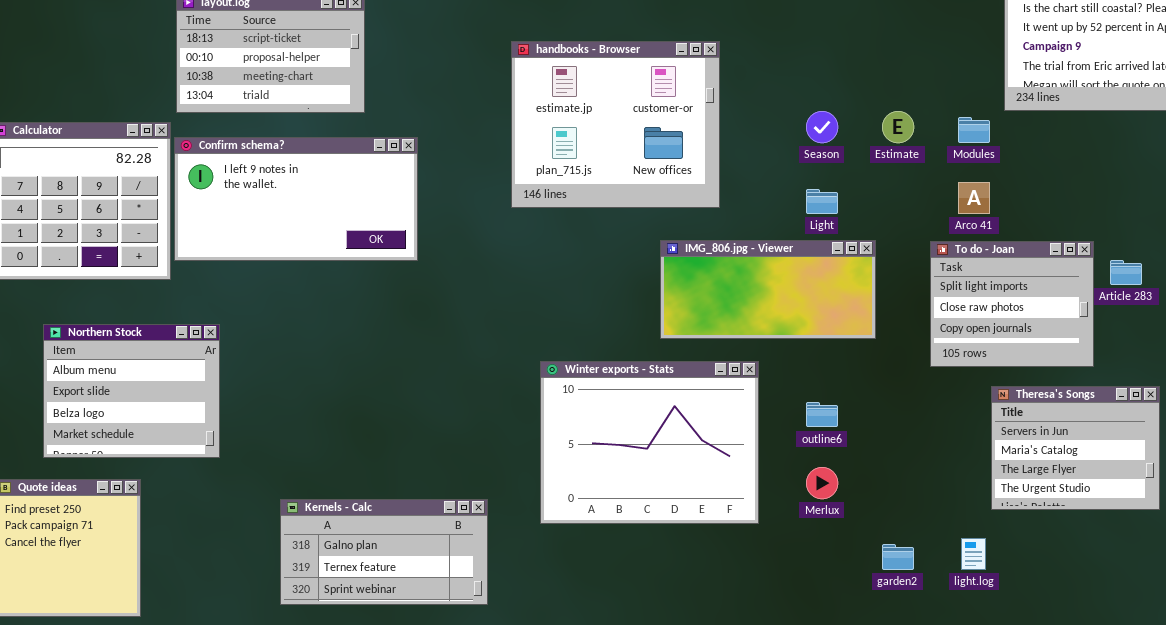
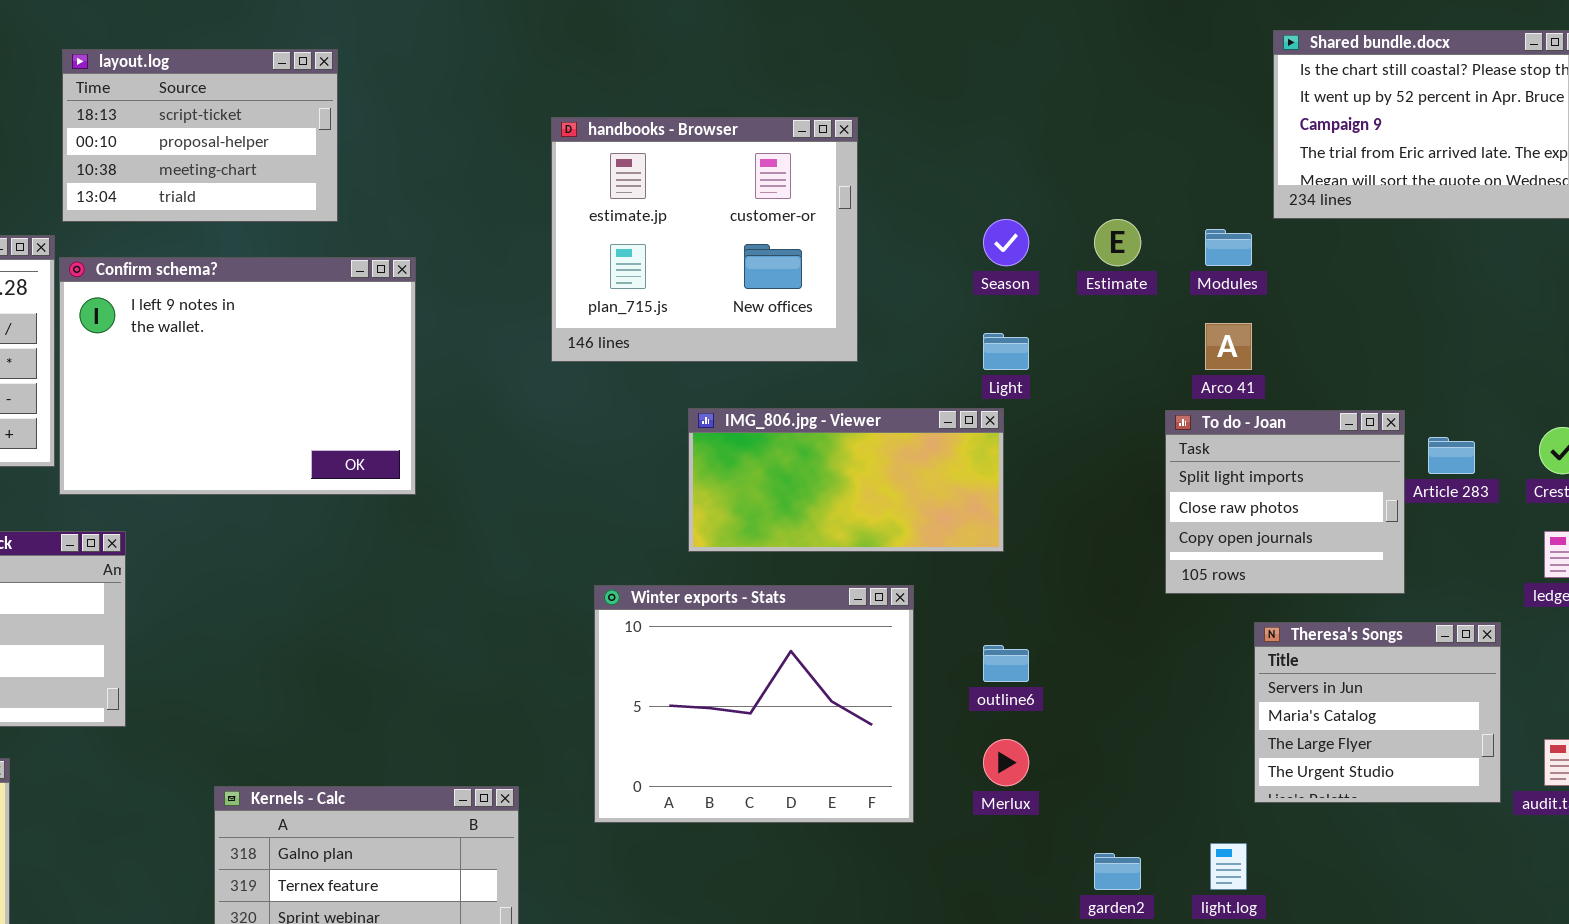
Confirm schema?: [174,137,418,261] -> [59,257,416,495], resized
IMG_806.jpg - Viewer: [660,240,876,339] -> [688,408,1004,552], moved

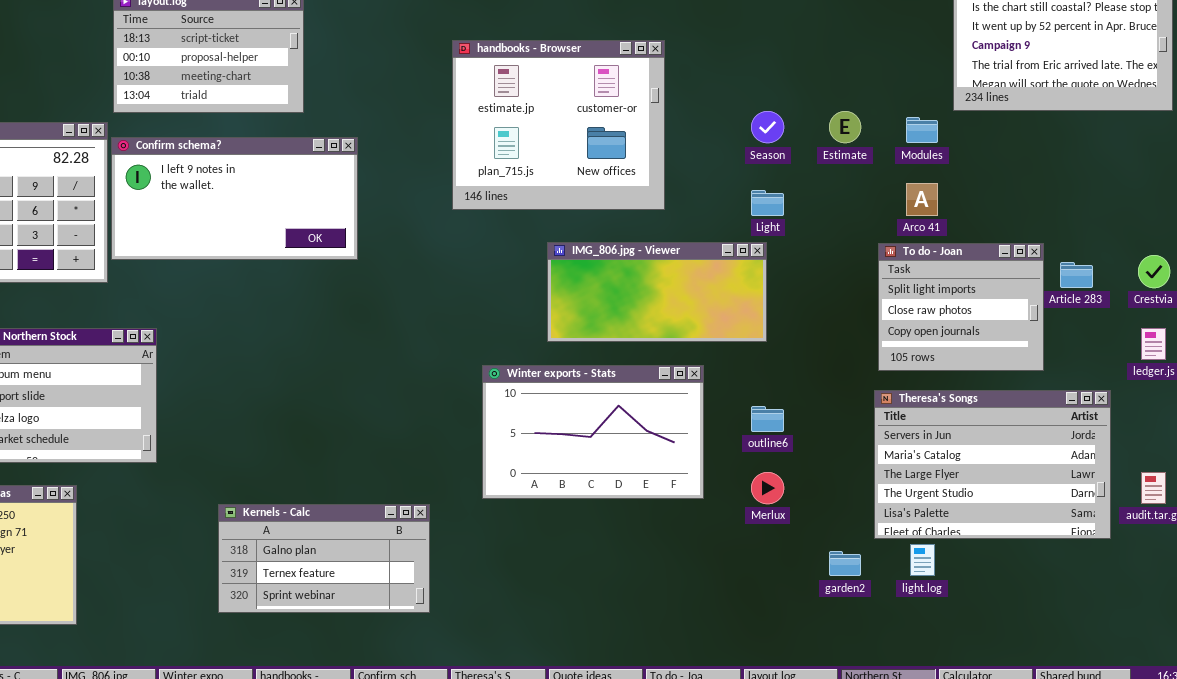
Confirm schema?: [59,257,416,495] -> [111,137,358,260], resized
Winter exports - Stats: [594,585,914,823] -> [482,365,704,499], resized
Theresa's Songs: [1254,622,1501,803] -> [874,390,1111,539], resized

